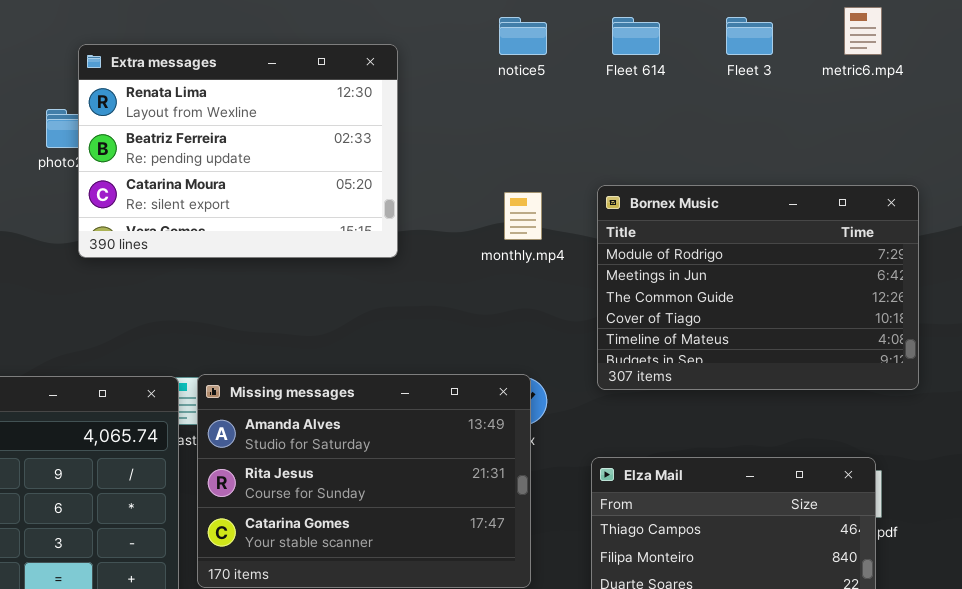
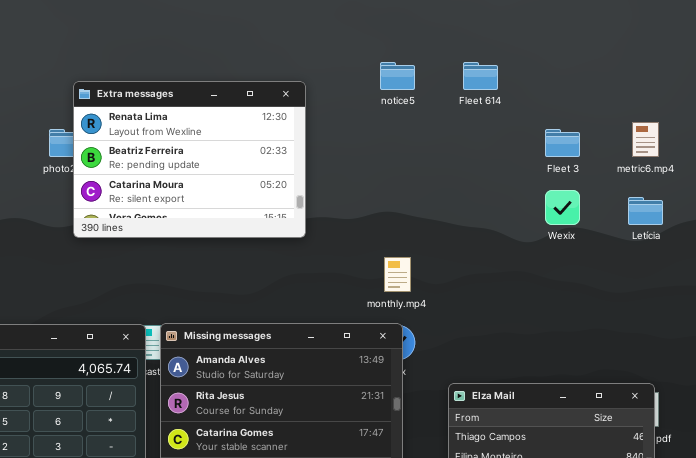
metric6.mp4: [844,7,882,55] -> [632,122,659,157], moved
Fleet 3: [726,17,773,55] -> [545,129,580,157], moved
Bornex Music: [597,185,919,390] -> none, closed
monthly.mp4: [504,192,542,240] -> [384,257,411,292], moved

